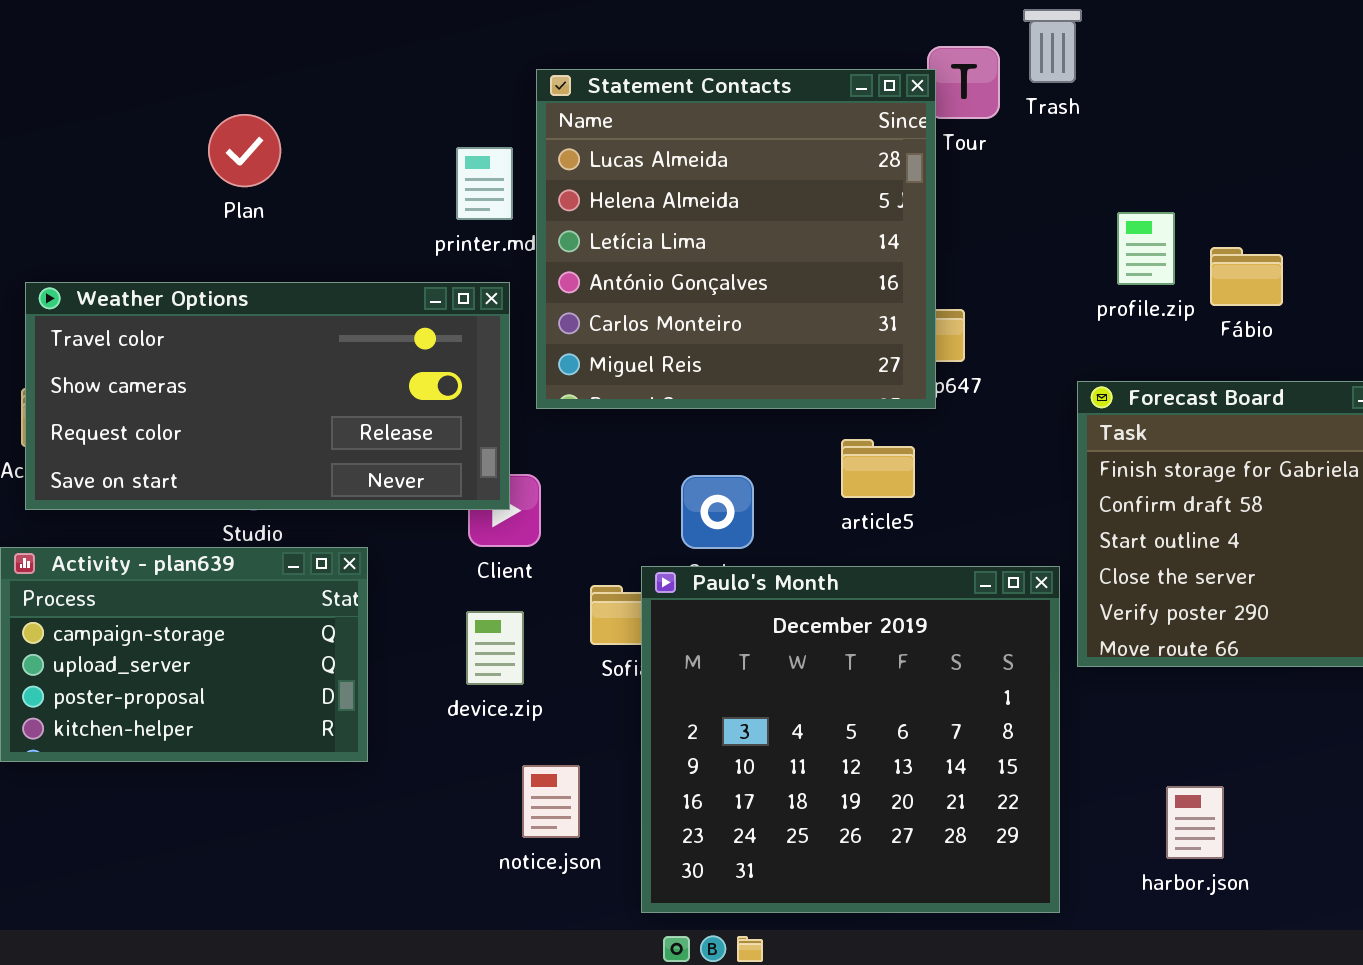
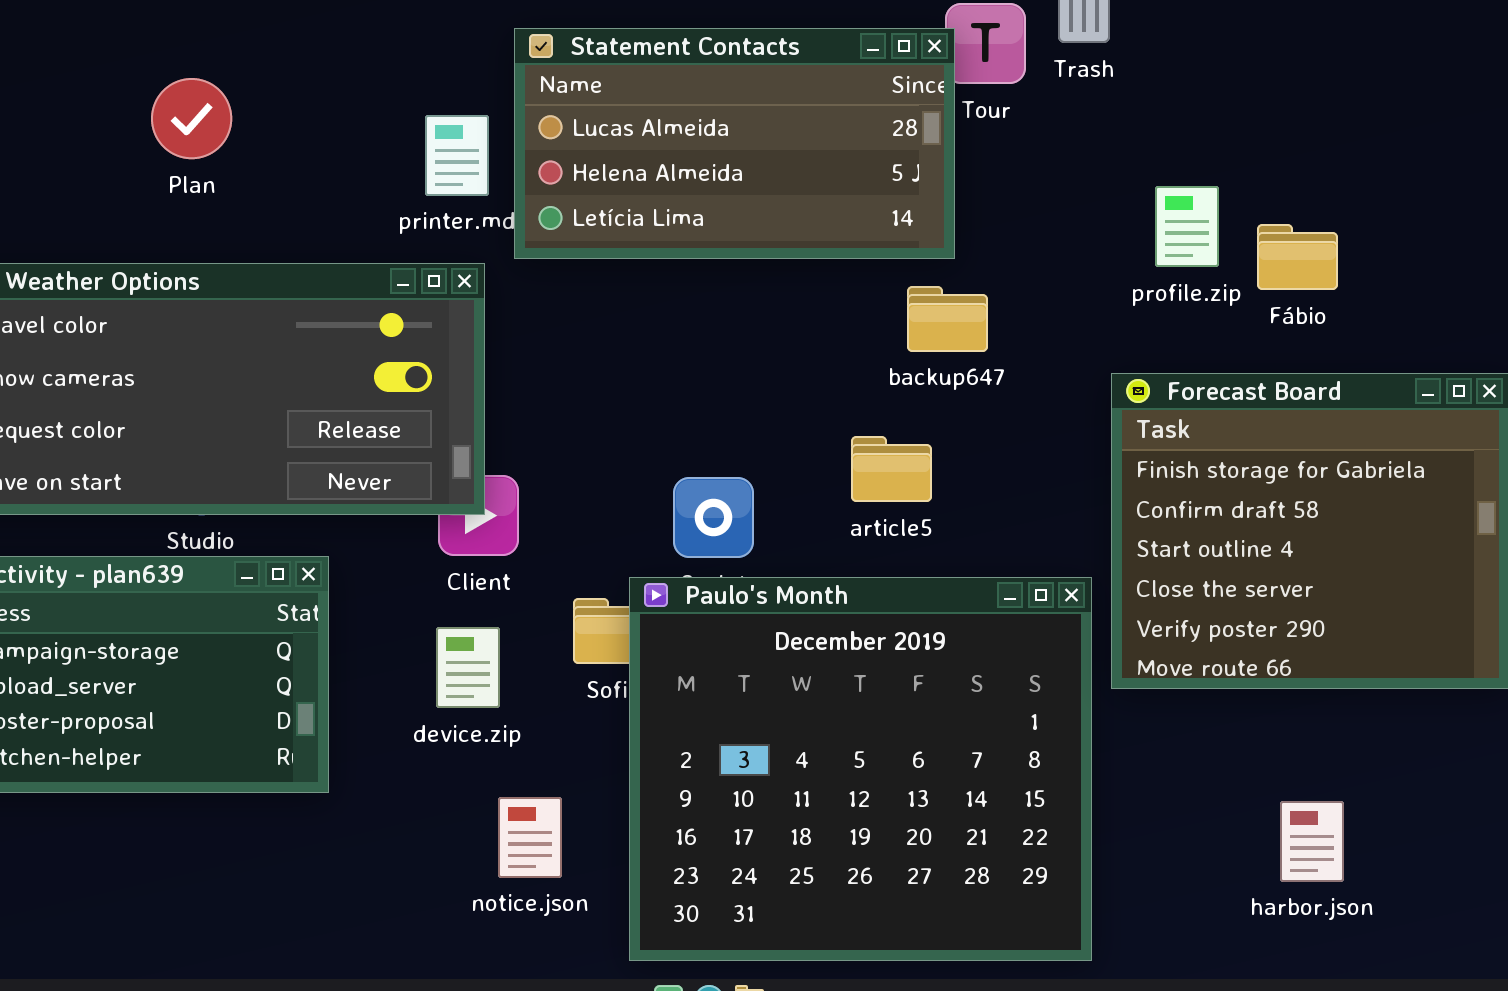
Statement Contacts: [536,69,936,409] -> [514,28,955,259], resized
harbor.json: [1166,786,1224,859] -> [1280,801,1344,882], moved

